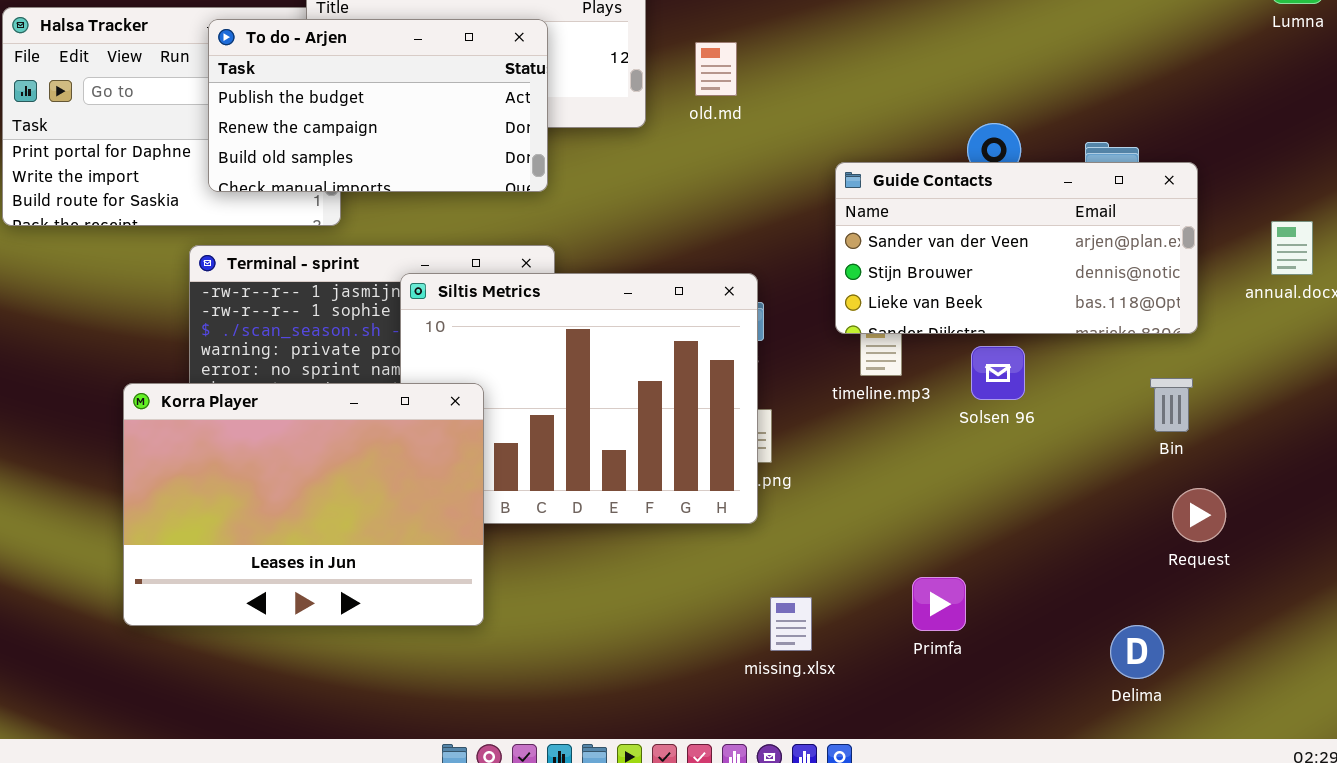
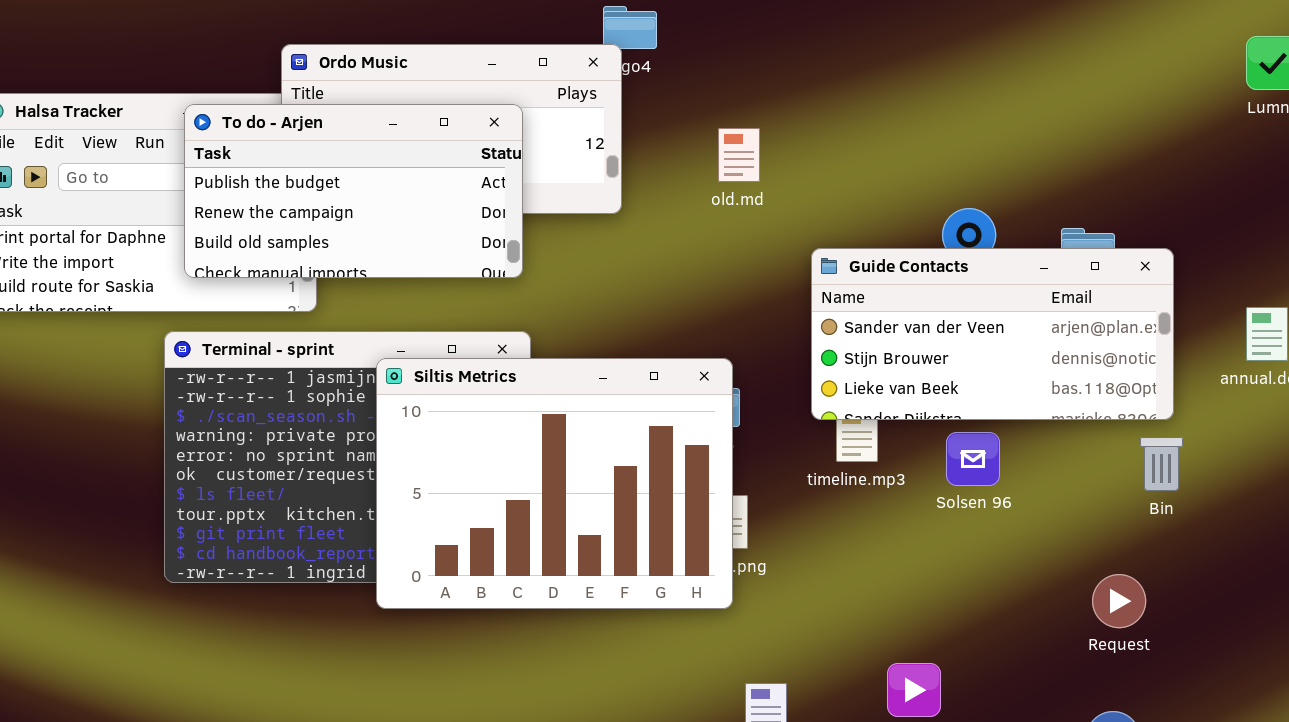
old.md: [695,42,737,96] -> [718,128,760,182], moved
Bin: [1150,378,1193,432] -> [1140,437,1183,491], moved
Korra Player: [123,383,484,626] -> none, closed
Request: [1172,488,1226,542] -> [1092,574,1146,628], moved

